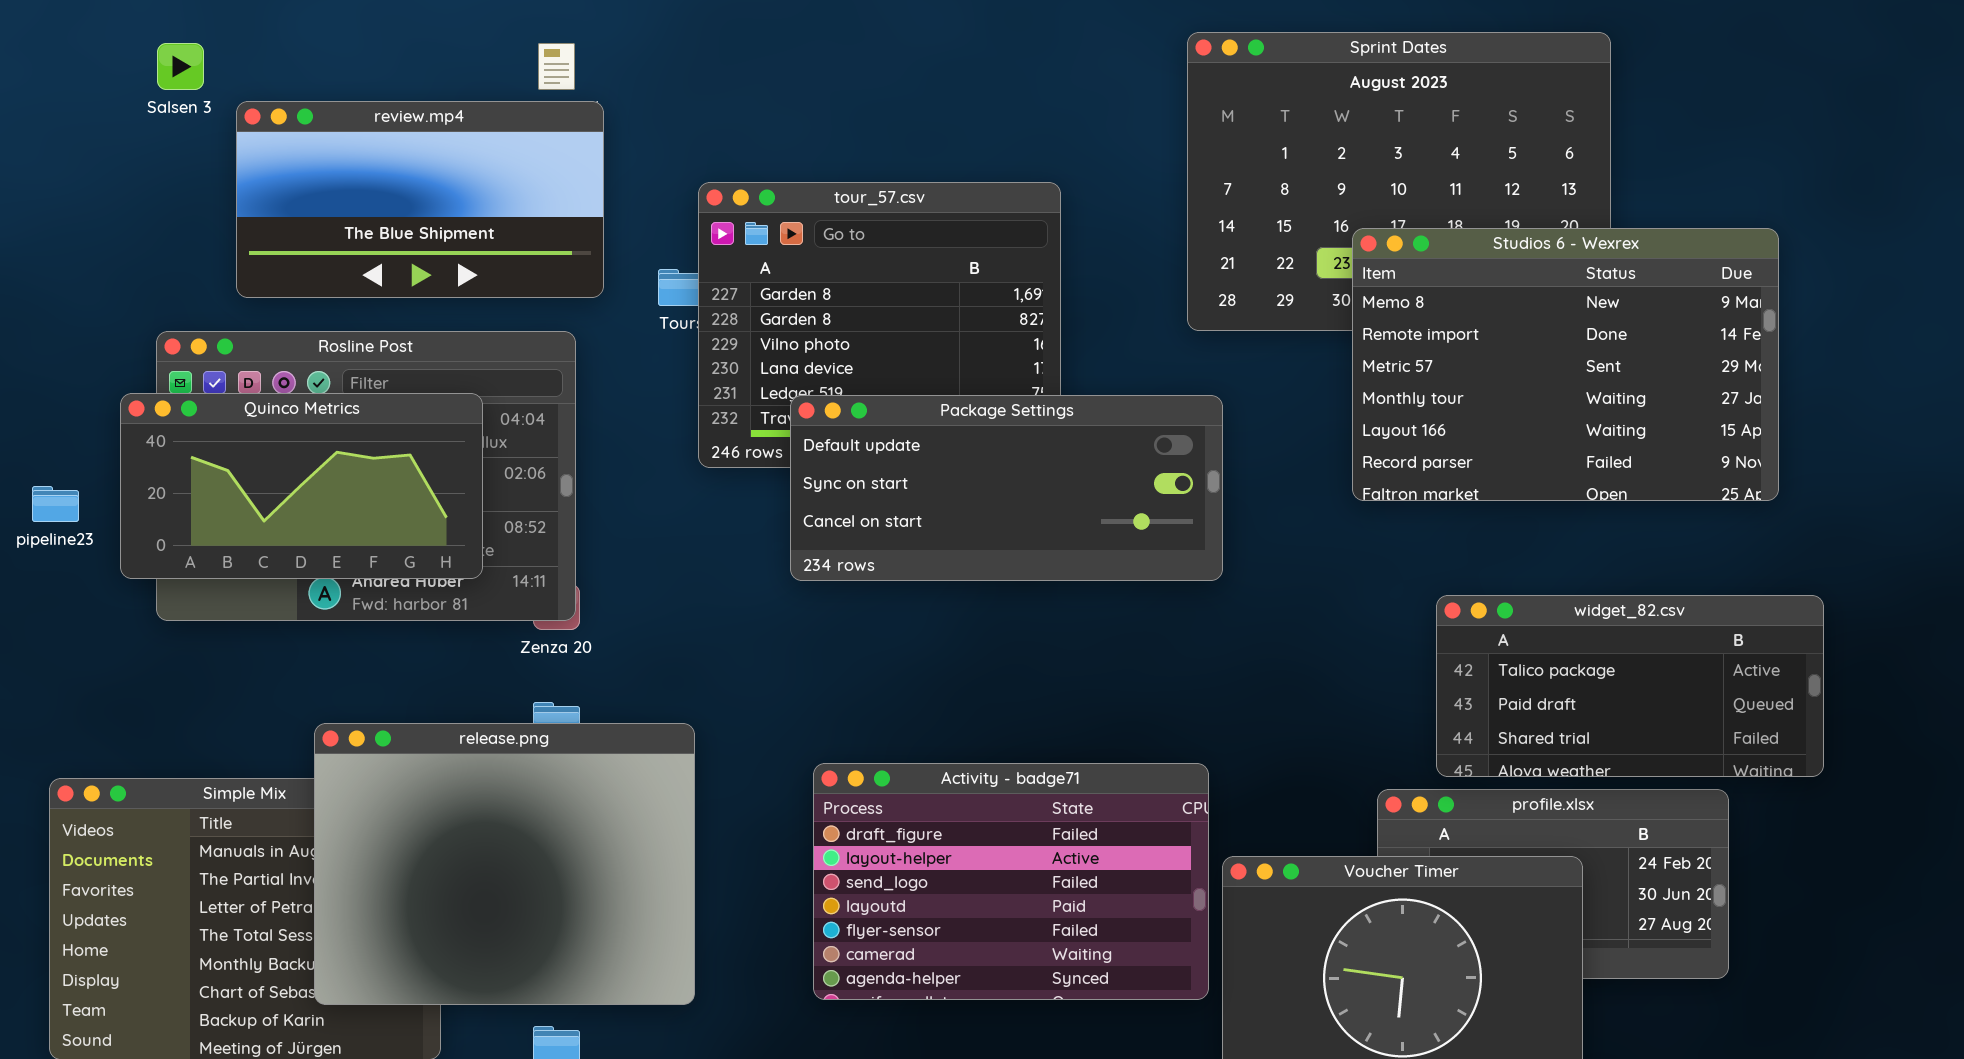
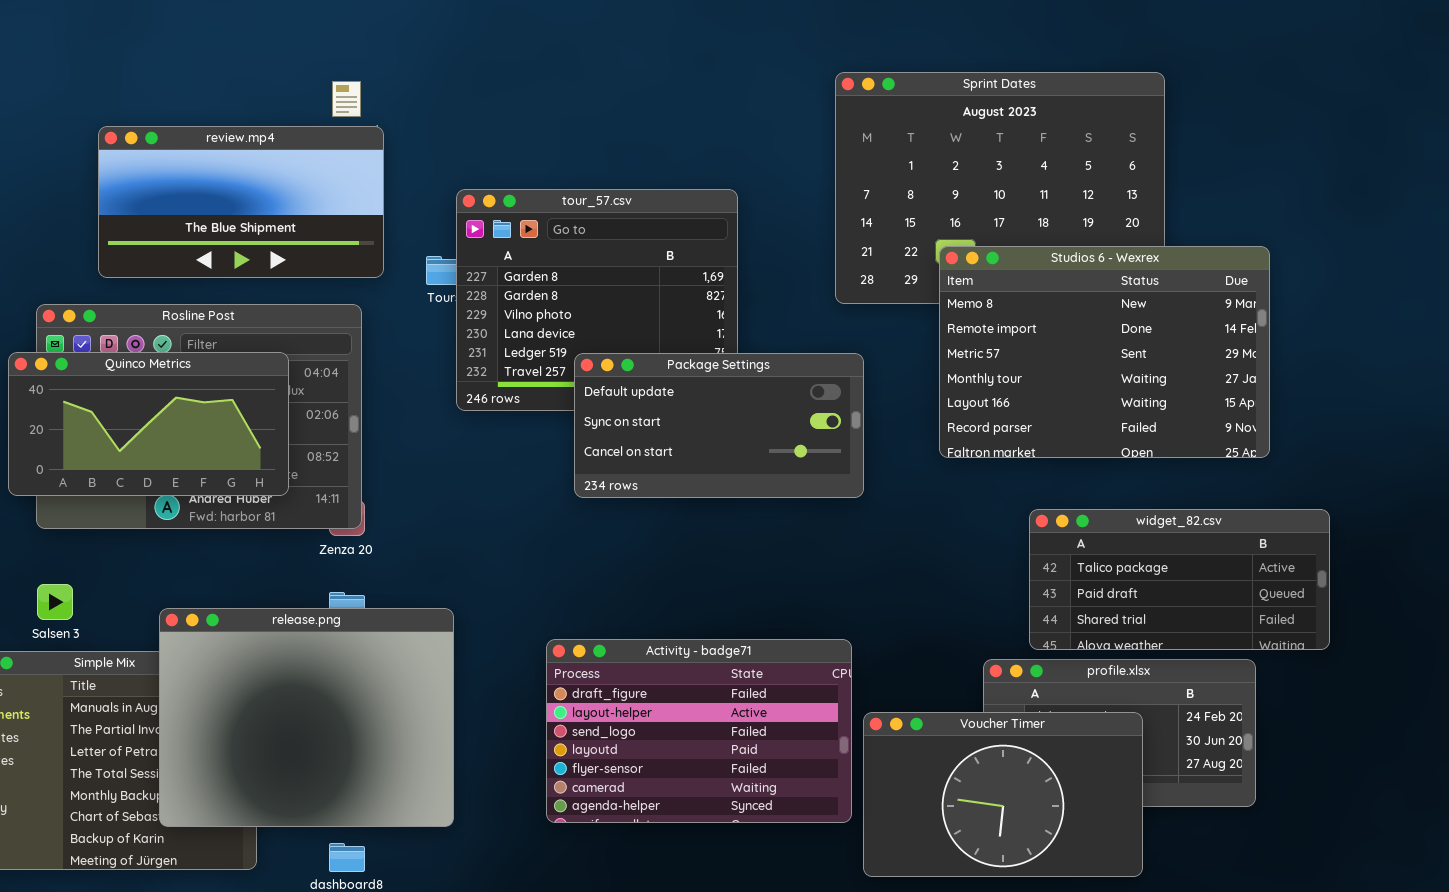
Salsen 3: [157,43,204,90] -> [37,584,73,620], moved
Studios 6 - Wexrex: [1352,228,1779,501] -> [939,246,1270,458], moved
Package Settings: [790,395,1223,581] -> [574,353,864,498], resized

